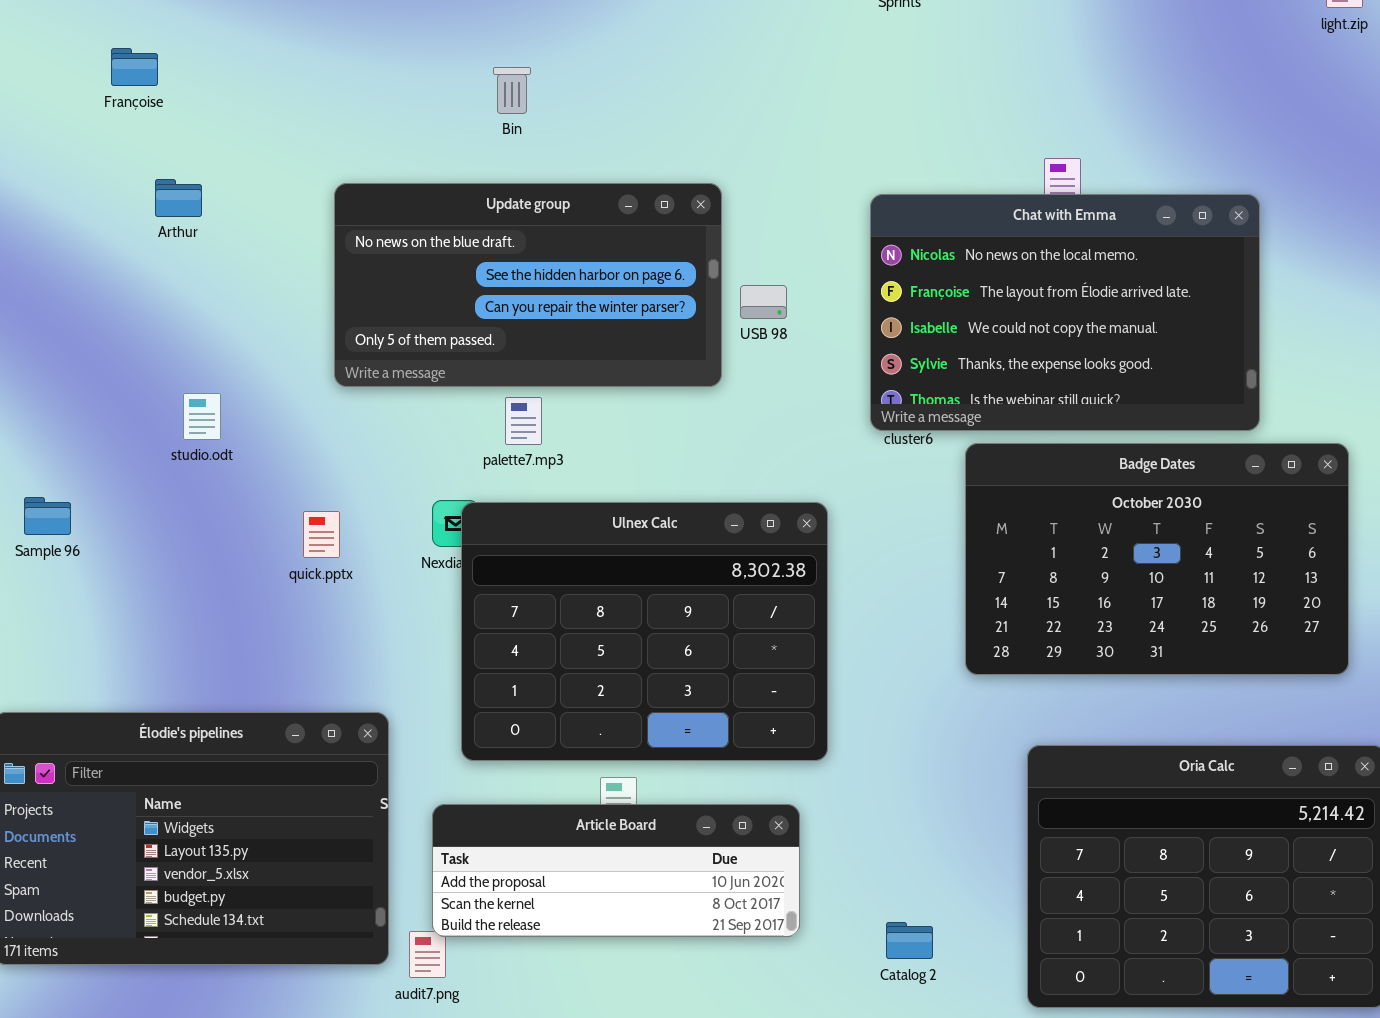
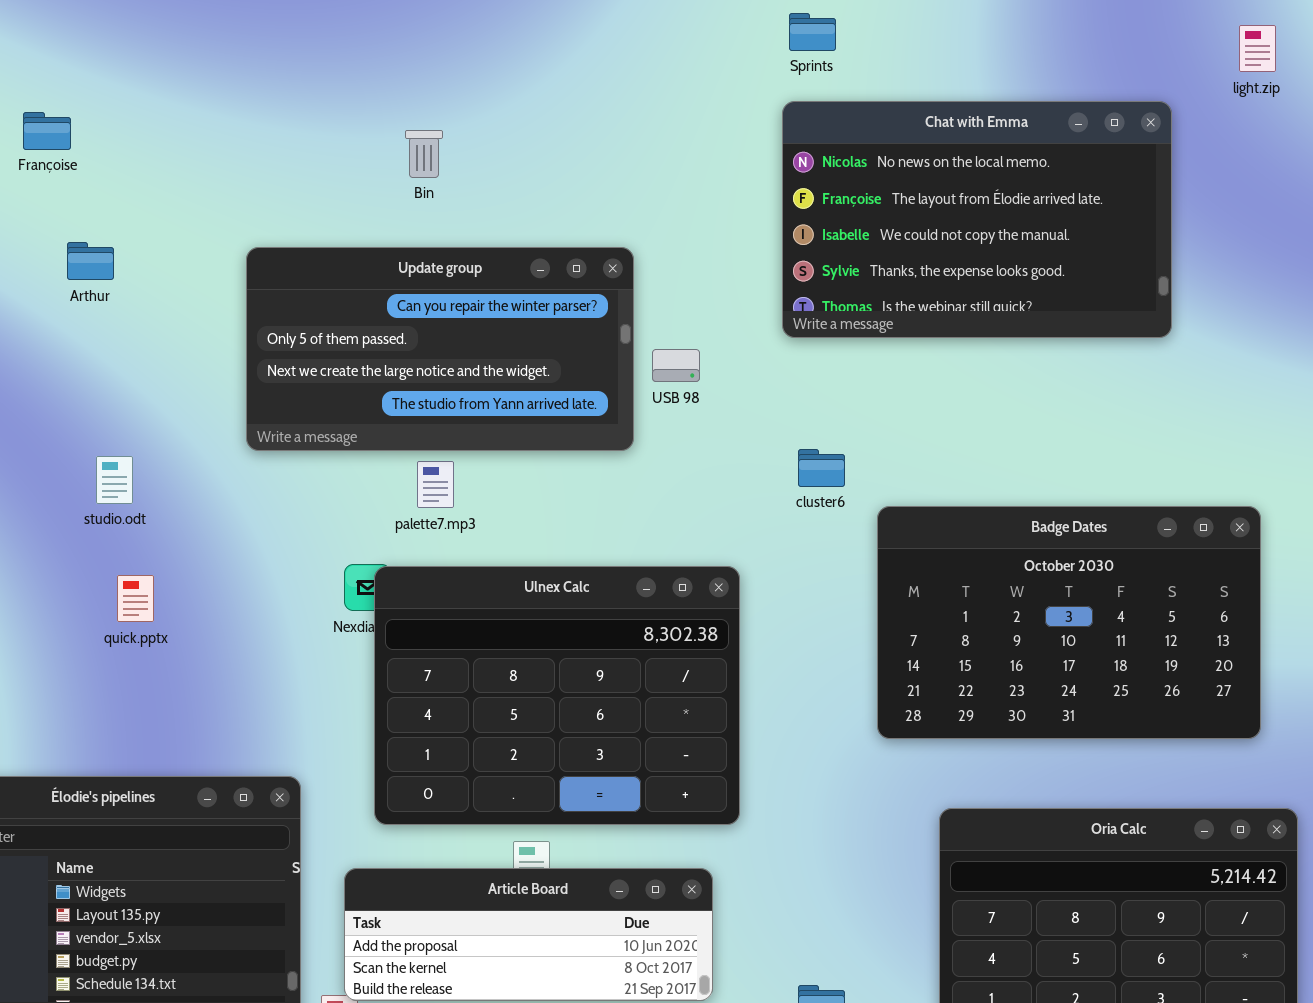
Update group: [334,183,722,387] -> [246,247,634,451], scrolled down 2 rows
Chat with Emma: [870,194,1260,431] -> [782,101,1172,338], moved
quick.pptx: [303,511,340,558] -> [117,575,154,622], moved

